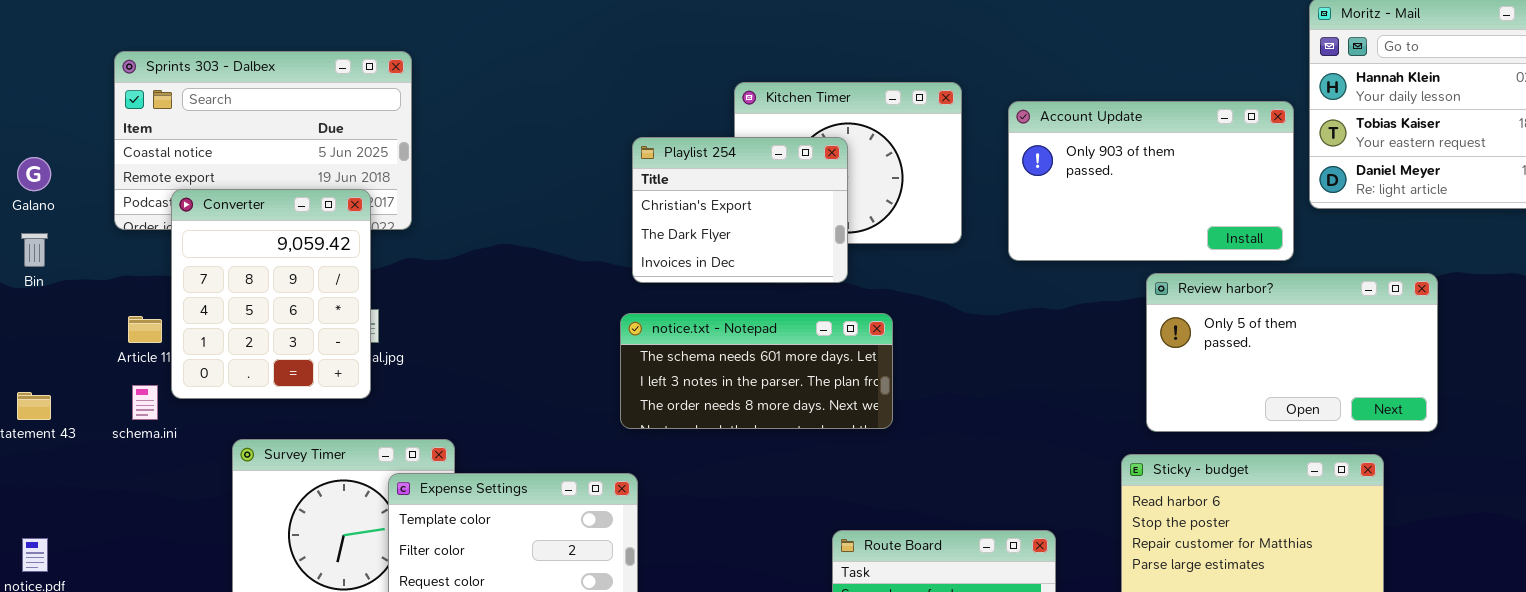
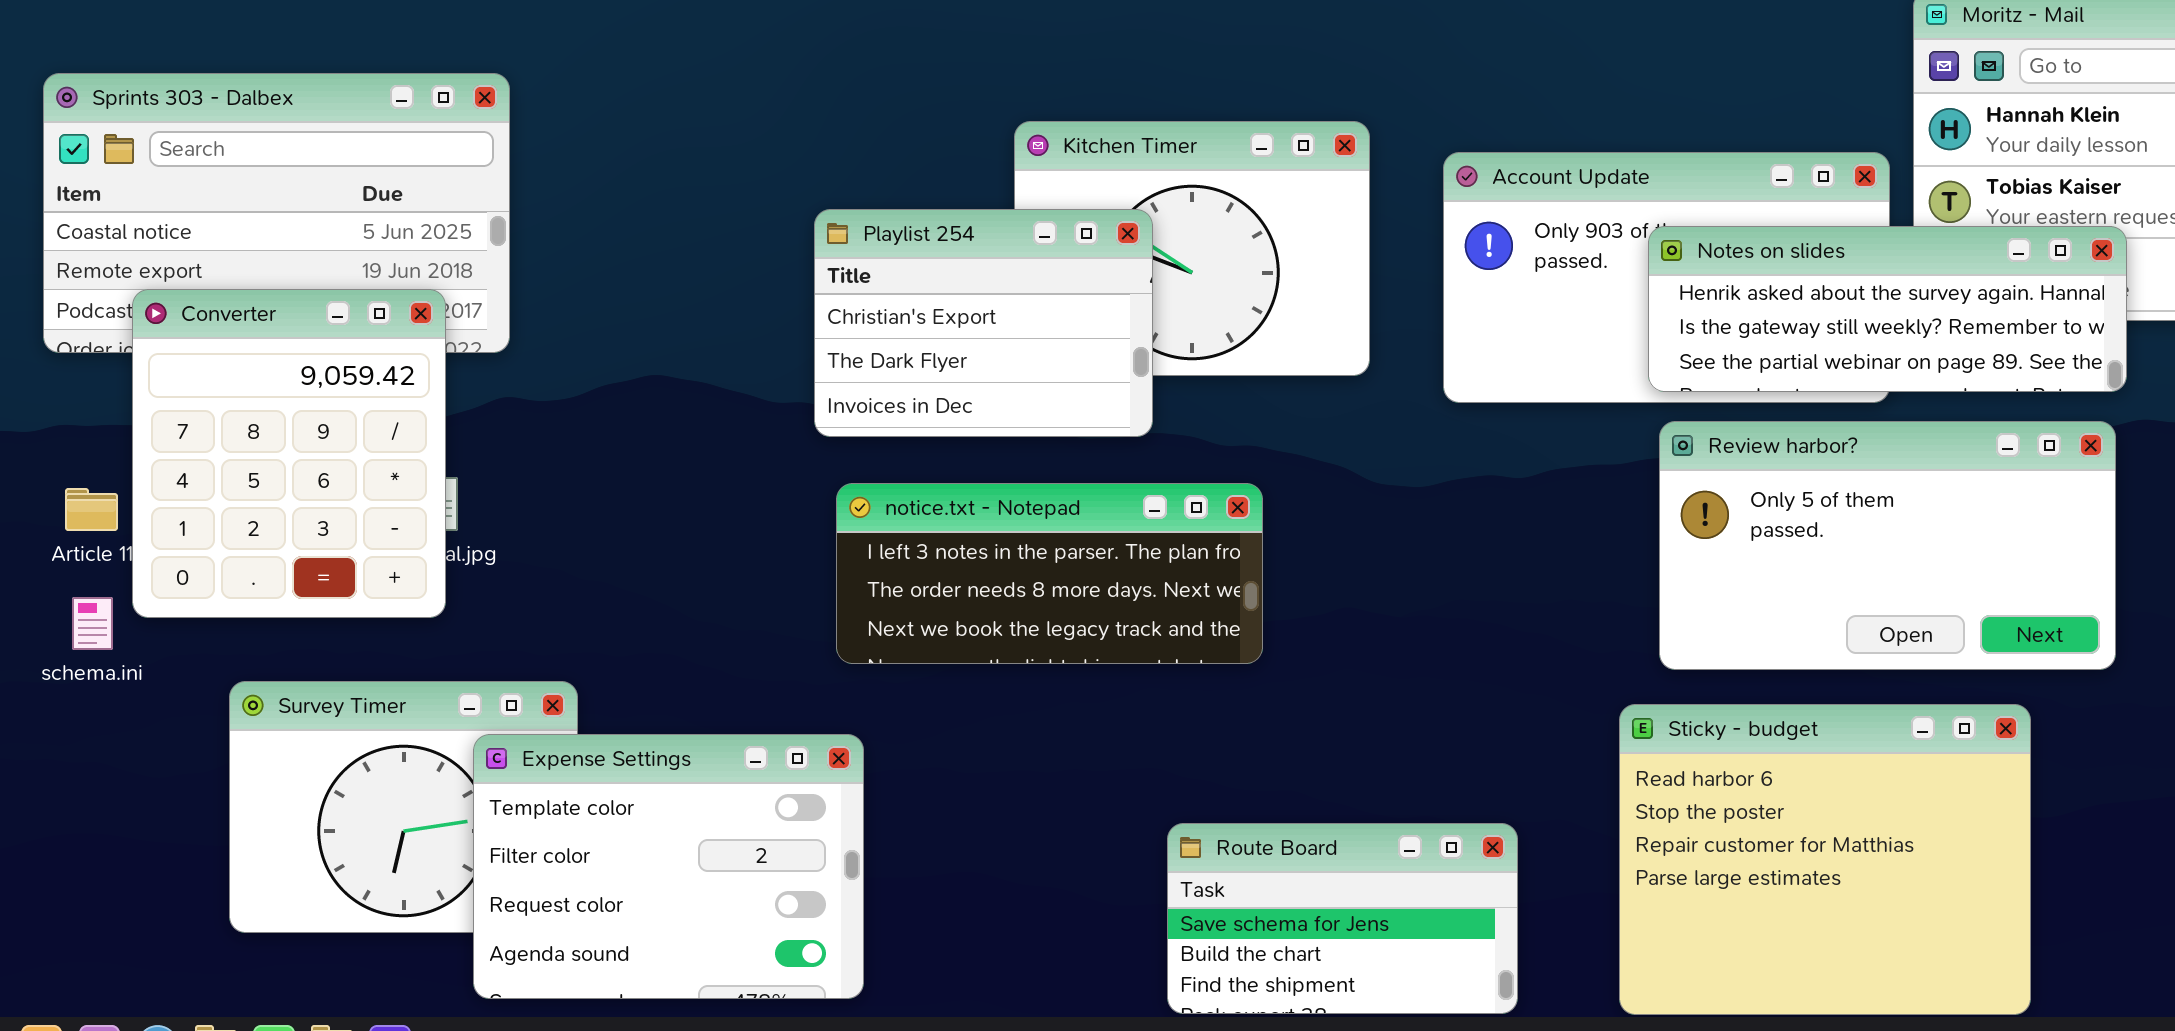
Playlist 254: [632,137,848,283] -> [814,209,1153,437], moved
Notes on slides: none -> [1648,226,2127,392], opened
notice.txt - Notepad: [620,313,893,429] -> [836,483,1263,664], scrolled down 1 row

